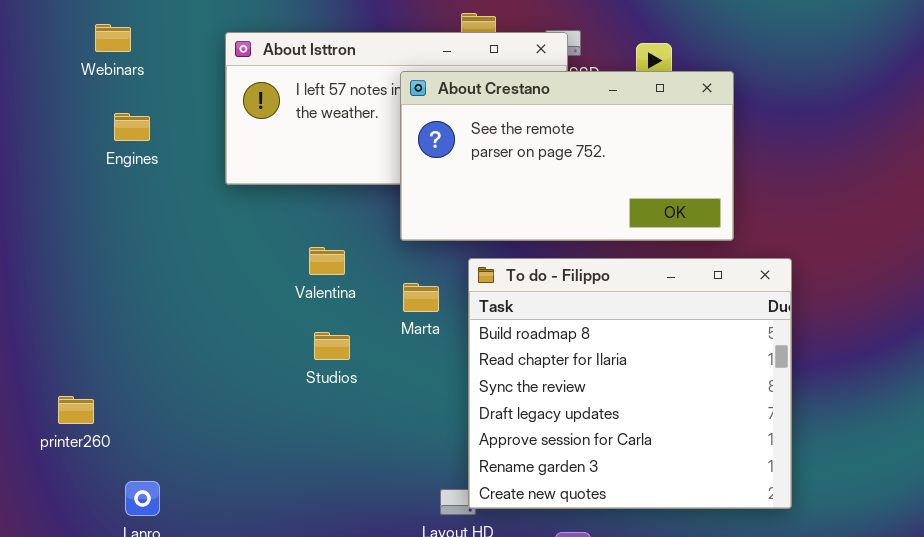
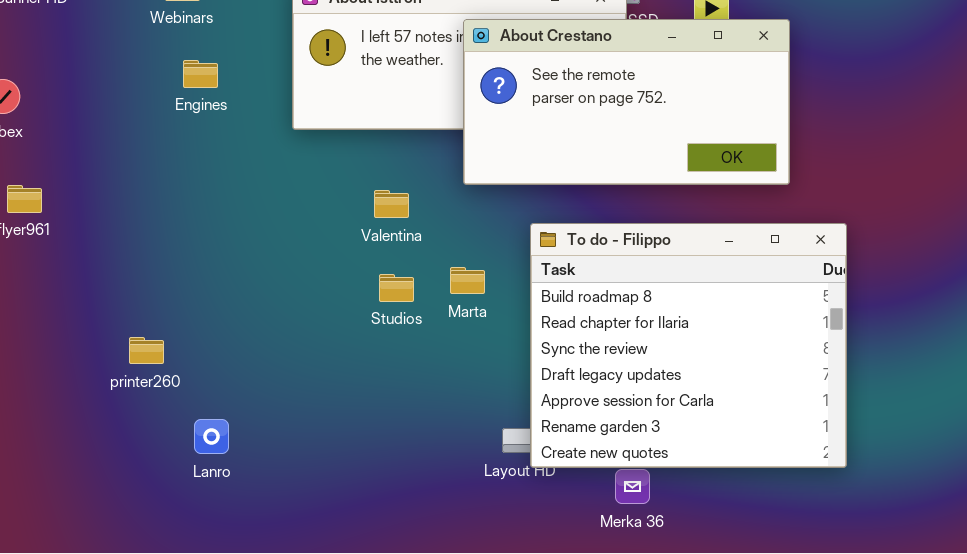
To do - Filippo: [468,258,792,509] -> [530,223,847,468], moved
Marta: [403,283,439,312] -> [450,267,485,294], moved

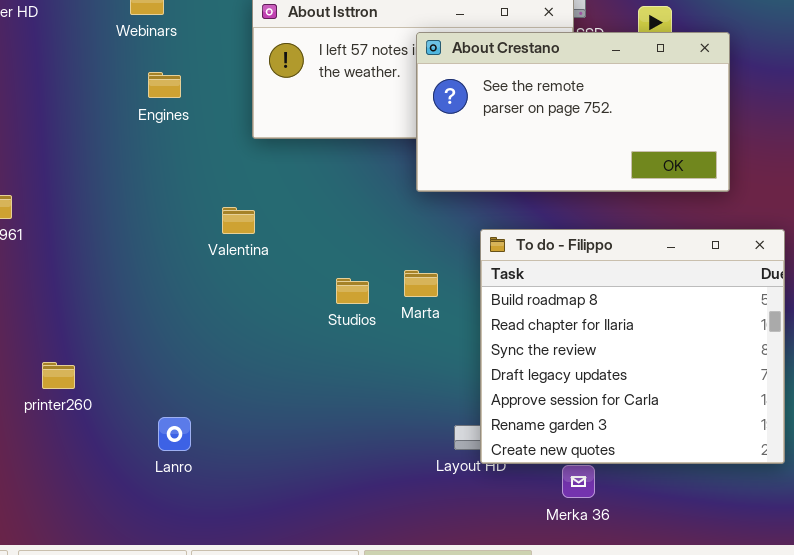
Valentina: [374,190,409,218] -> [222,207,255,234], moved
printer260: [129,337,164,364] -> [42,362,75,389], moved

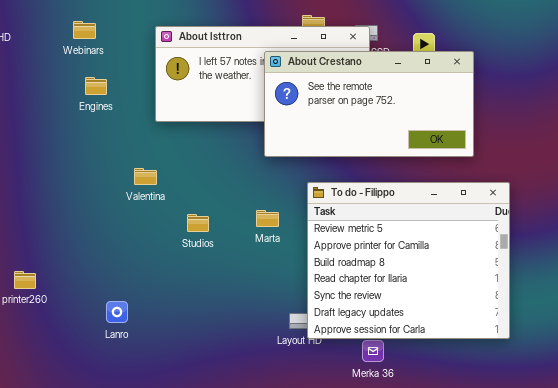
To do - Filippo: [480,229,785,464] -> [307,182,510,339], scrolled up 2 rows
Studios: [336,278,369,304] -> [187,214,209,232], moved
Lanro: [158,417,191,451] -> [106,301,128,323], moved

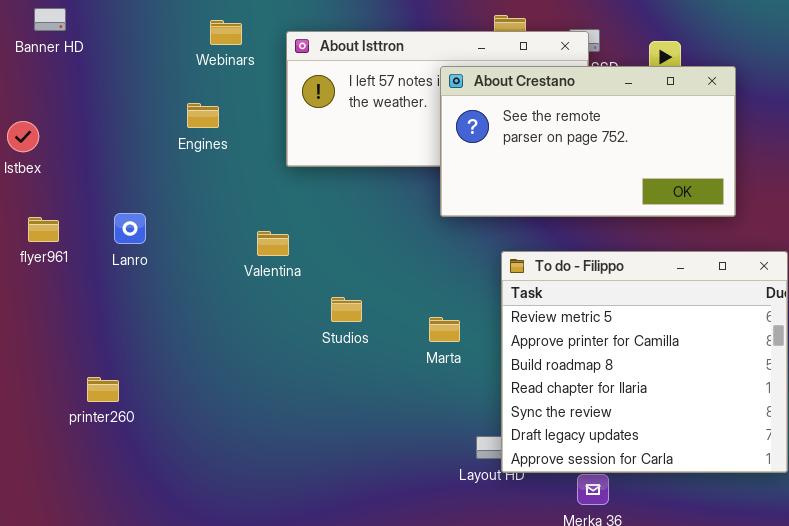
Webinars: [73,21,96,39] -> [210,20,242,45], moved
Marta: [256,210,279,227] -> [429,317,460,342], moved
Lanro: [106,301,128,323] -> [114,213,146,244], moved

